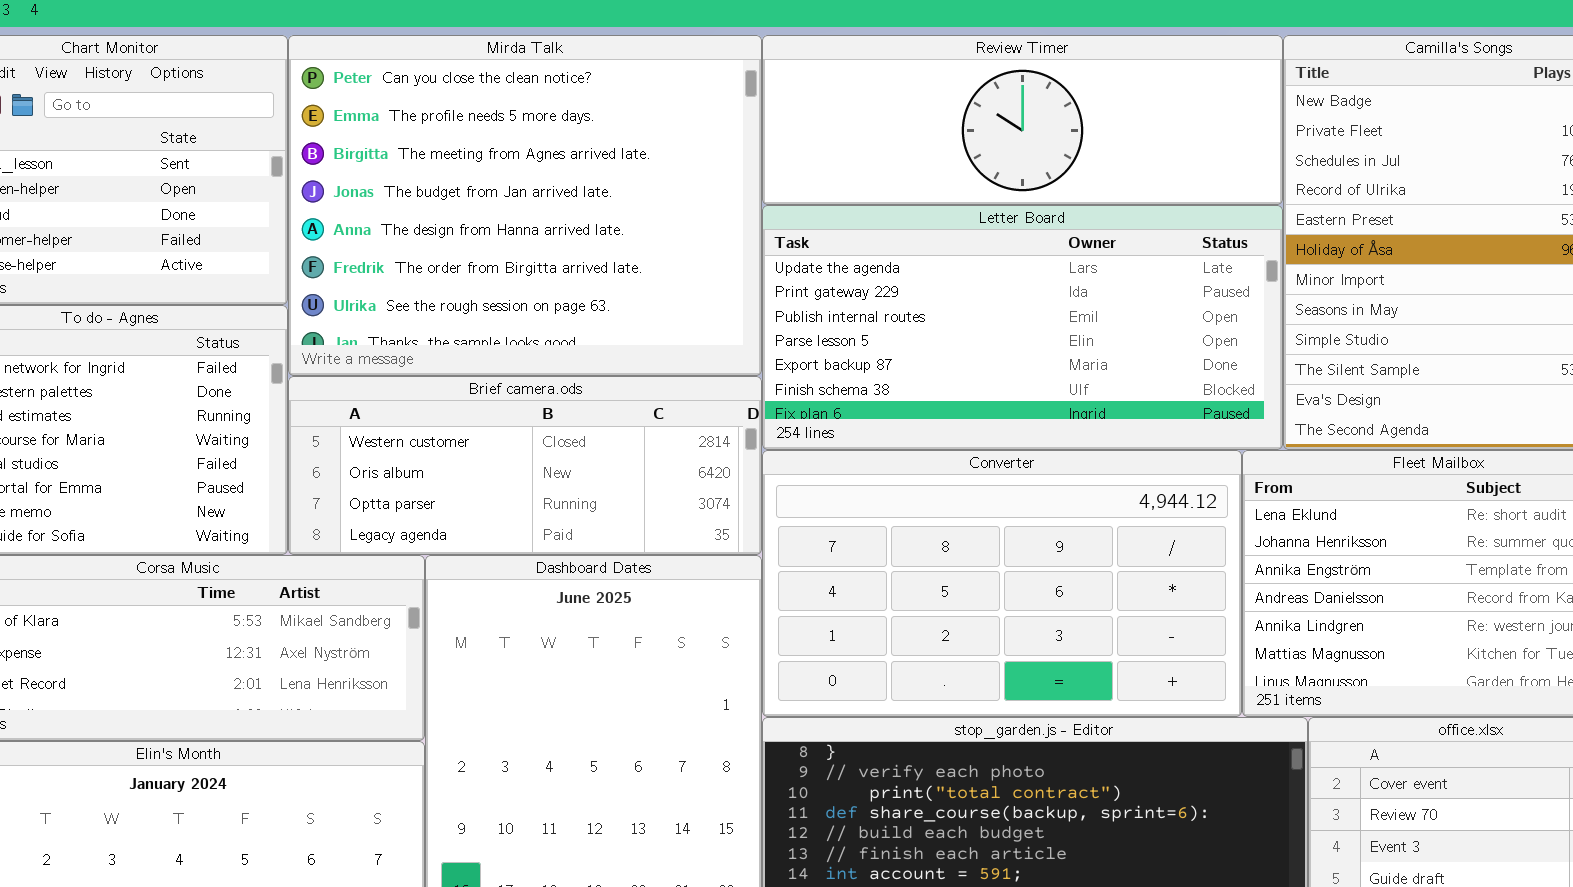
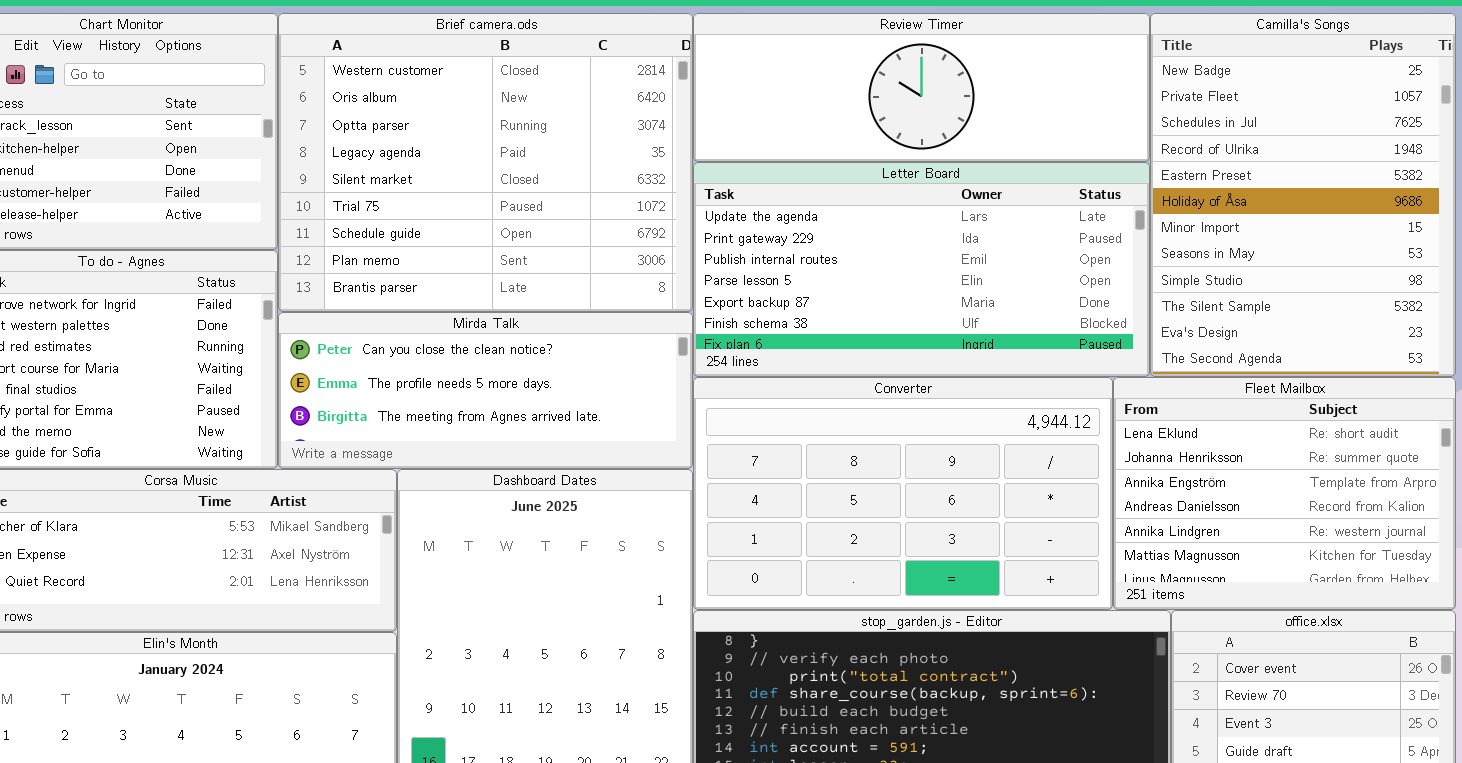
Mirda Talk: [288,35,762,376] -> [278,312,693,469], moved, resized
Brief camera.ods: [288,376,762,555] -> [278,13,693,312], moved, resized

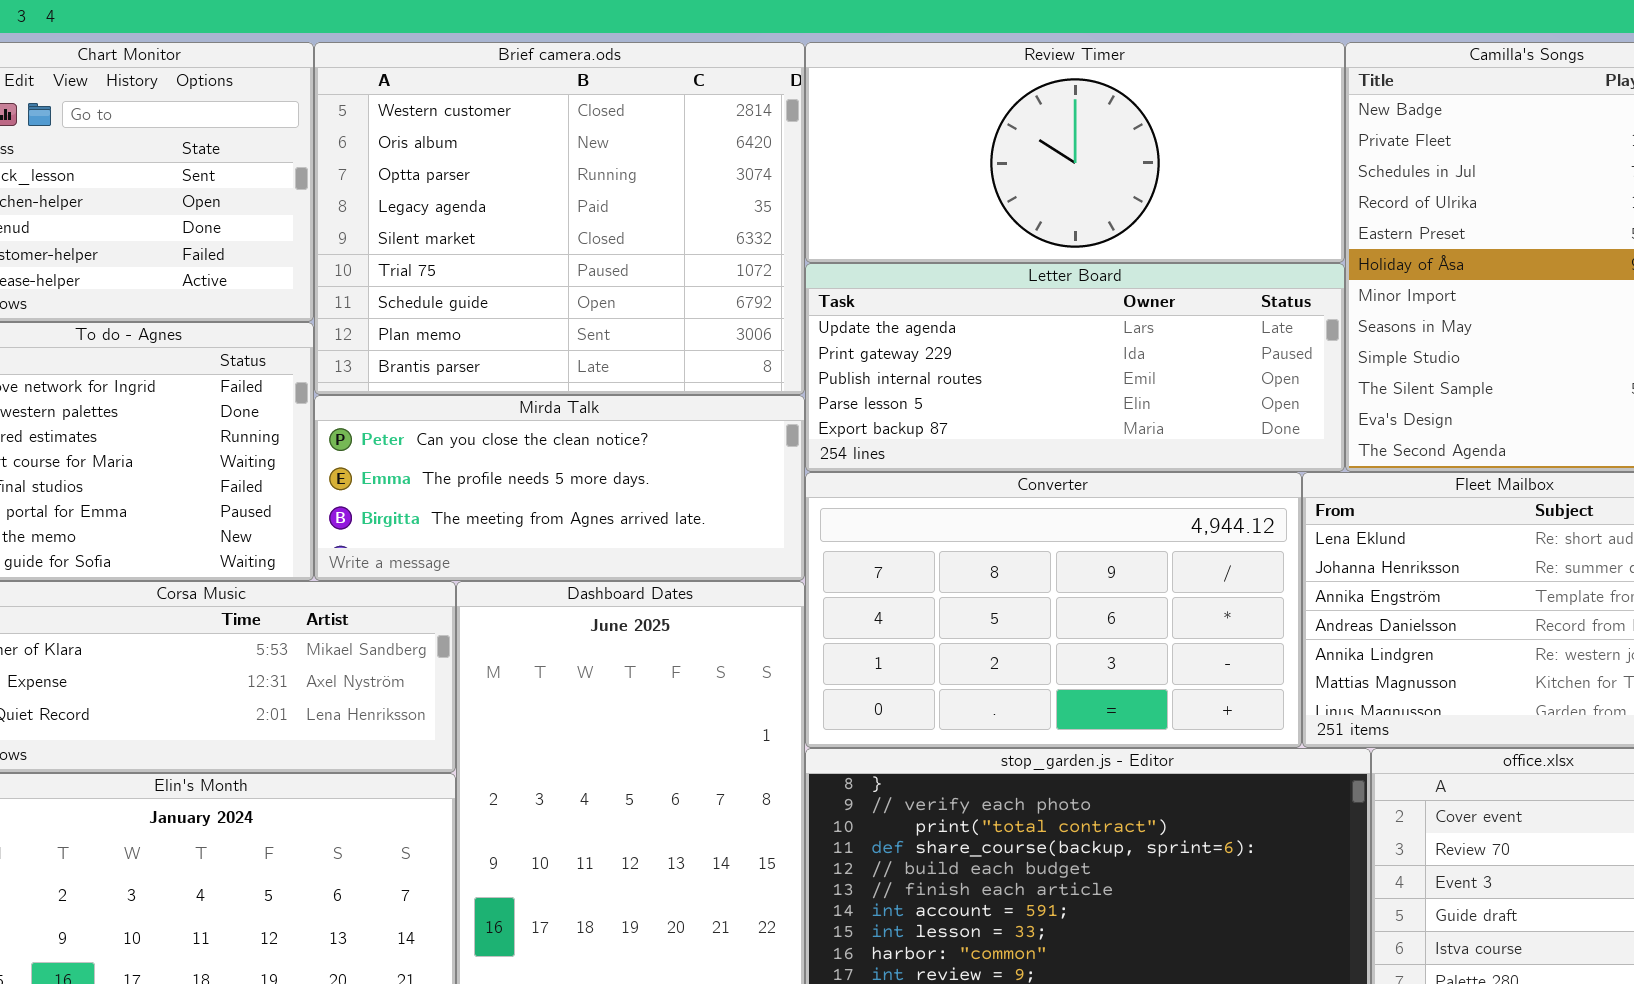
Review Timer: [693,13,1150,162] -> [805,42,1345,263], resized
Letter Board: [693,162,1150,377] -> [805,263,1345,472], resized

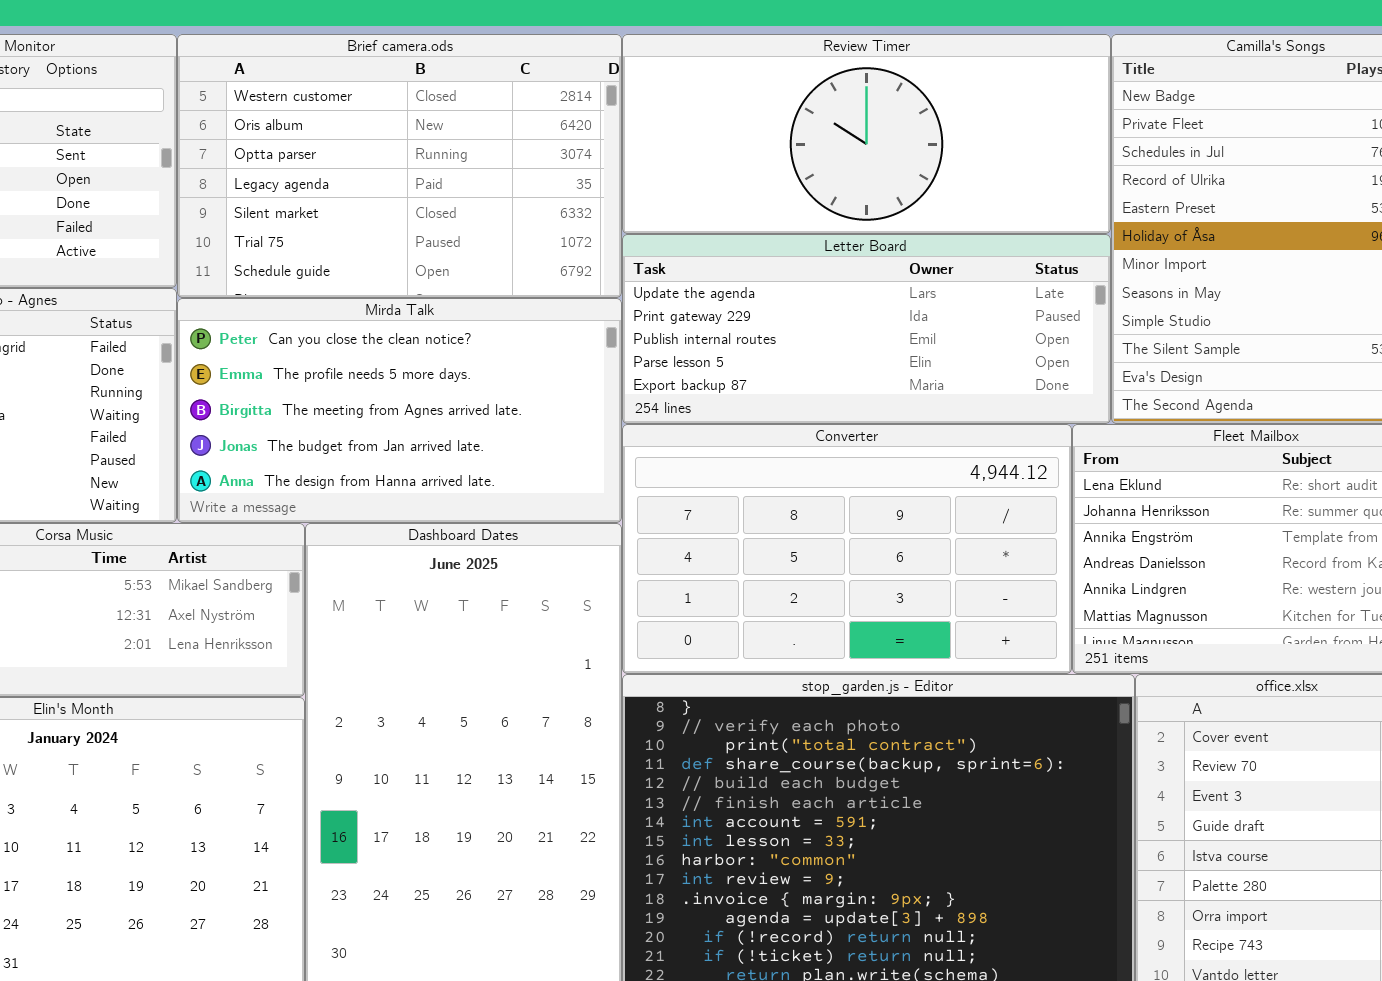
Brief camera.ods: [314,42,805,395] -> [177,34,622,298], resized
Mirda Talk: [314,395,805,581] -> [177,298,622,523], resized

